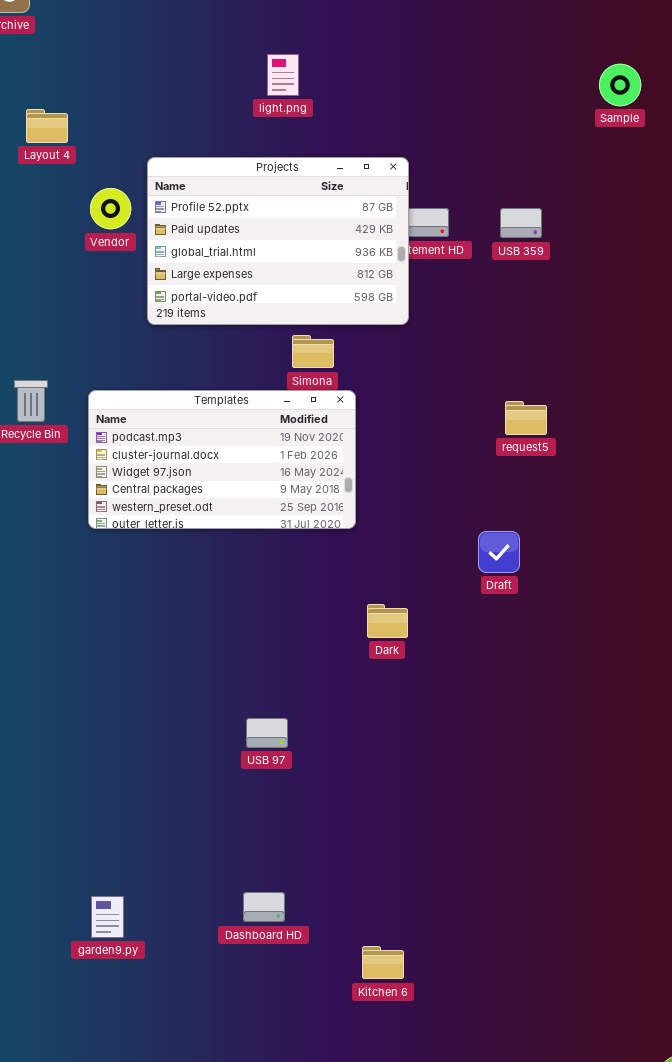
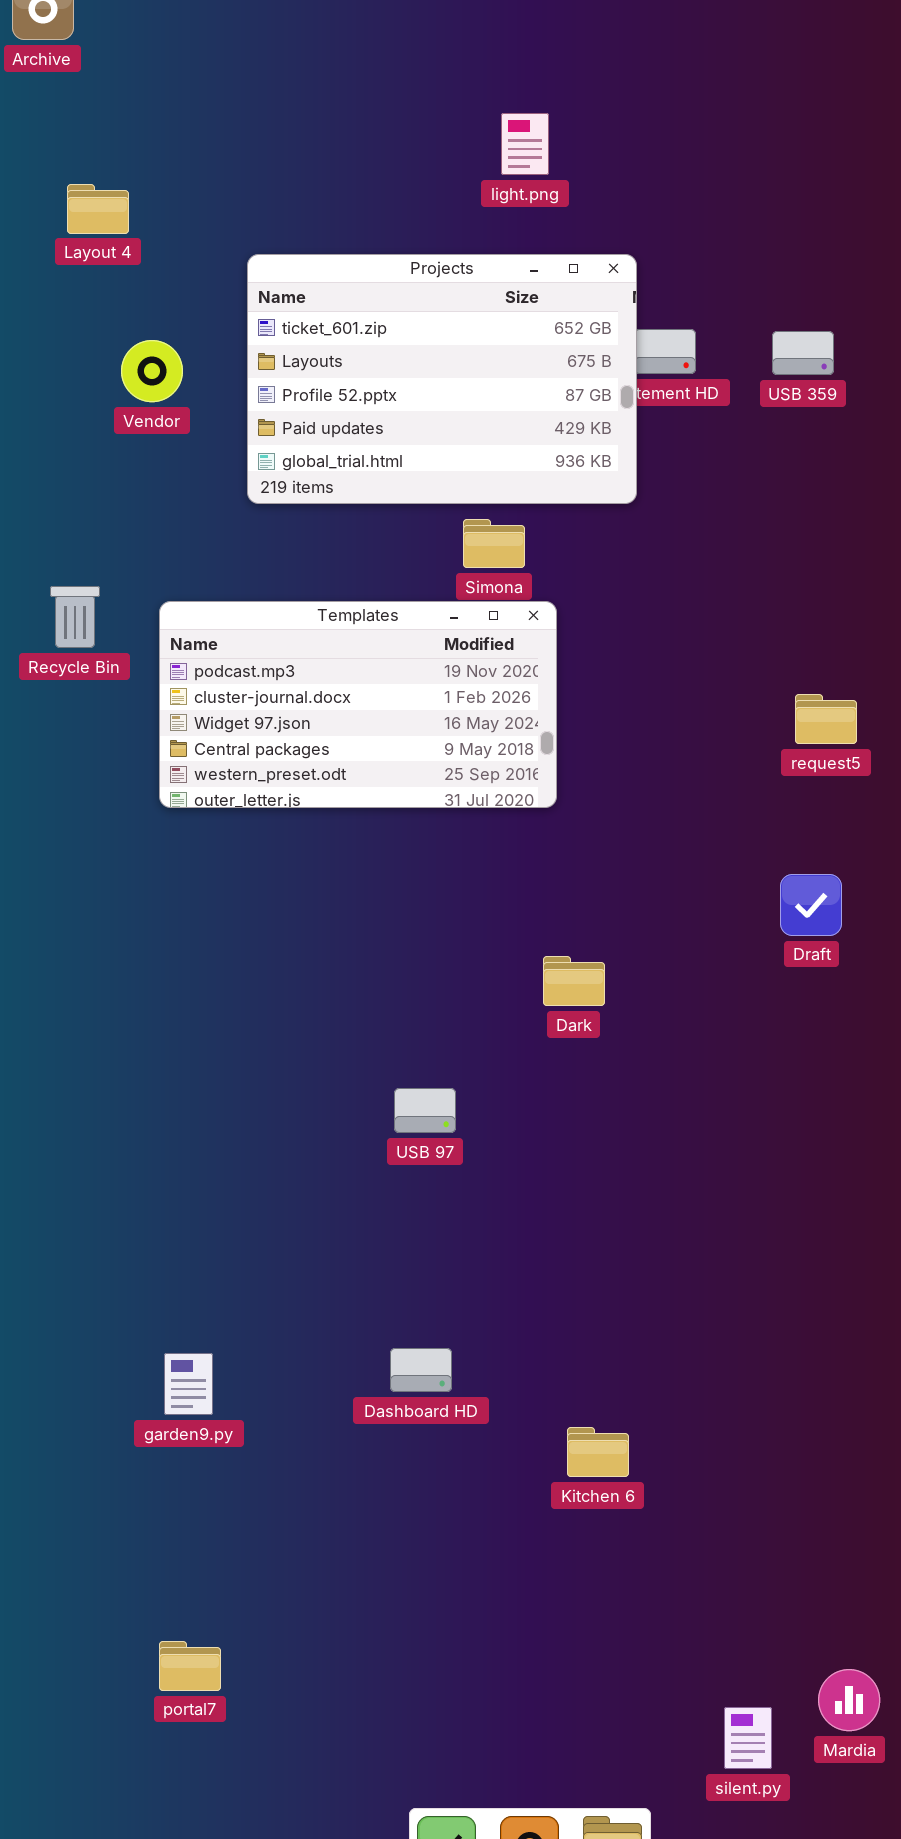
light.png: [267,54,299,96] -> [501,113,549,175], moved
Projects: [147,157,409,325] -> [247,254,637,504], scrolled up 2 rows
Vendor: [90,188,131,229] -> [121,340,183,402], moved
request5: [505,401,547,435] -> [795,694,857,744], moved
Draft: [478,531,520,573] -> [780,874,842,936], moved
Dark: [367,604,408,638] -> [543,956,605,1006], moved

